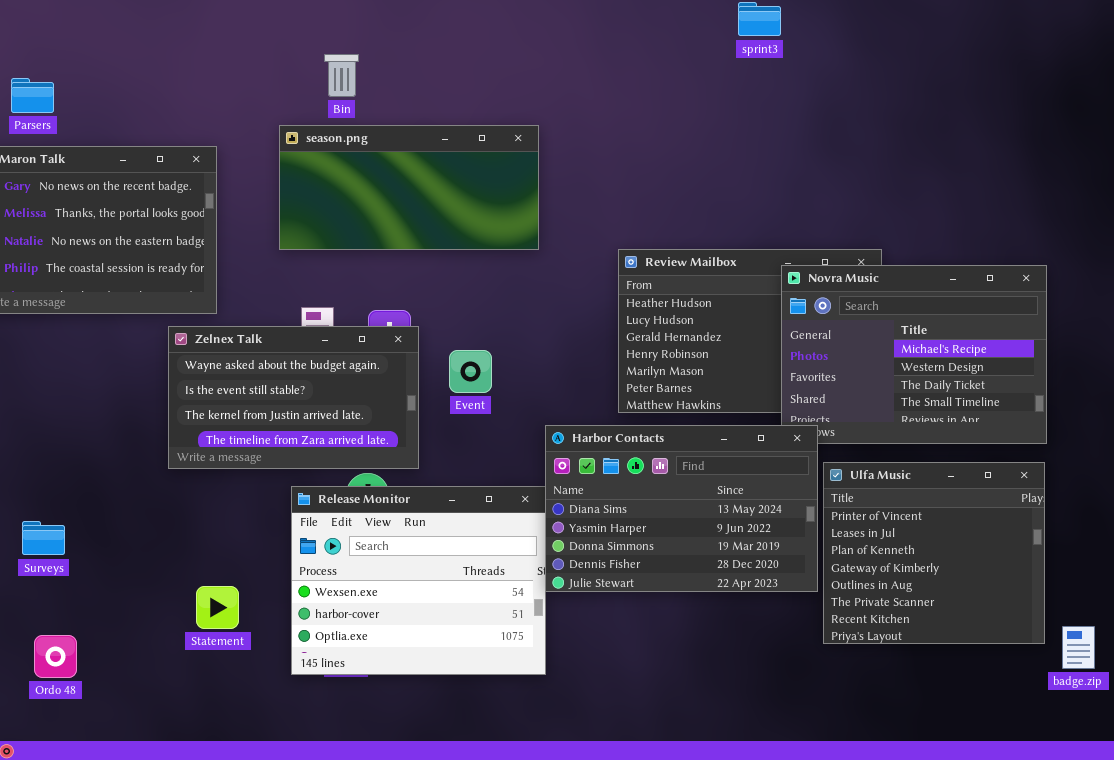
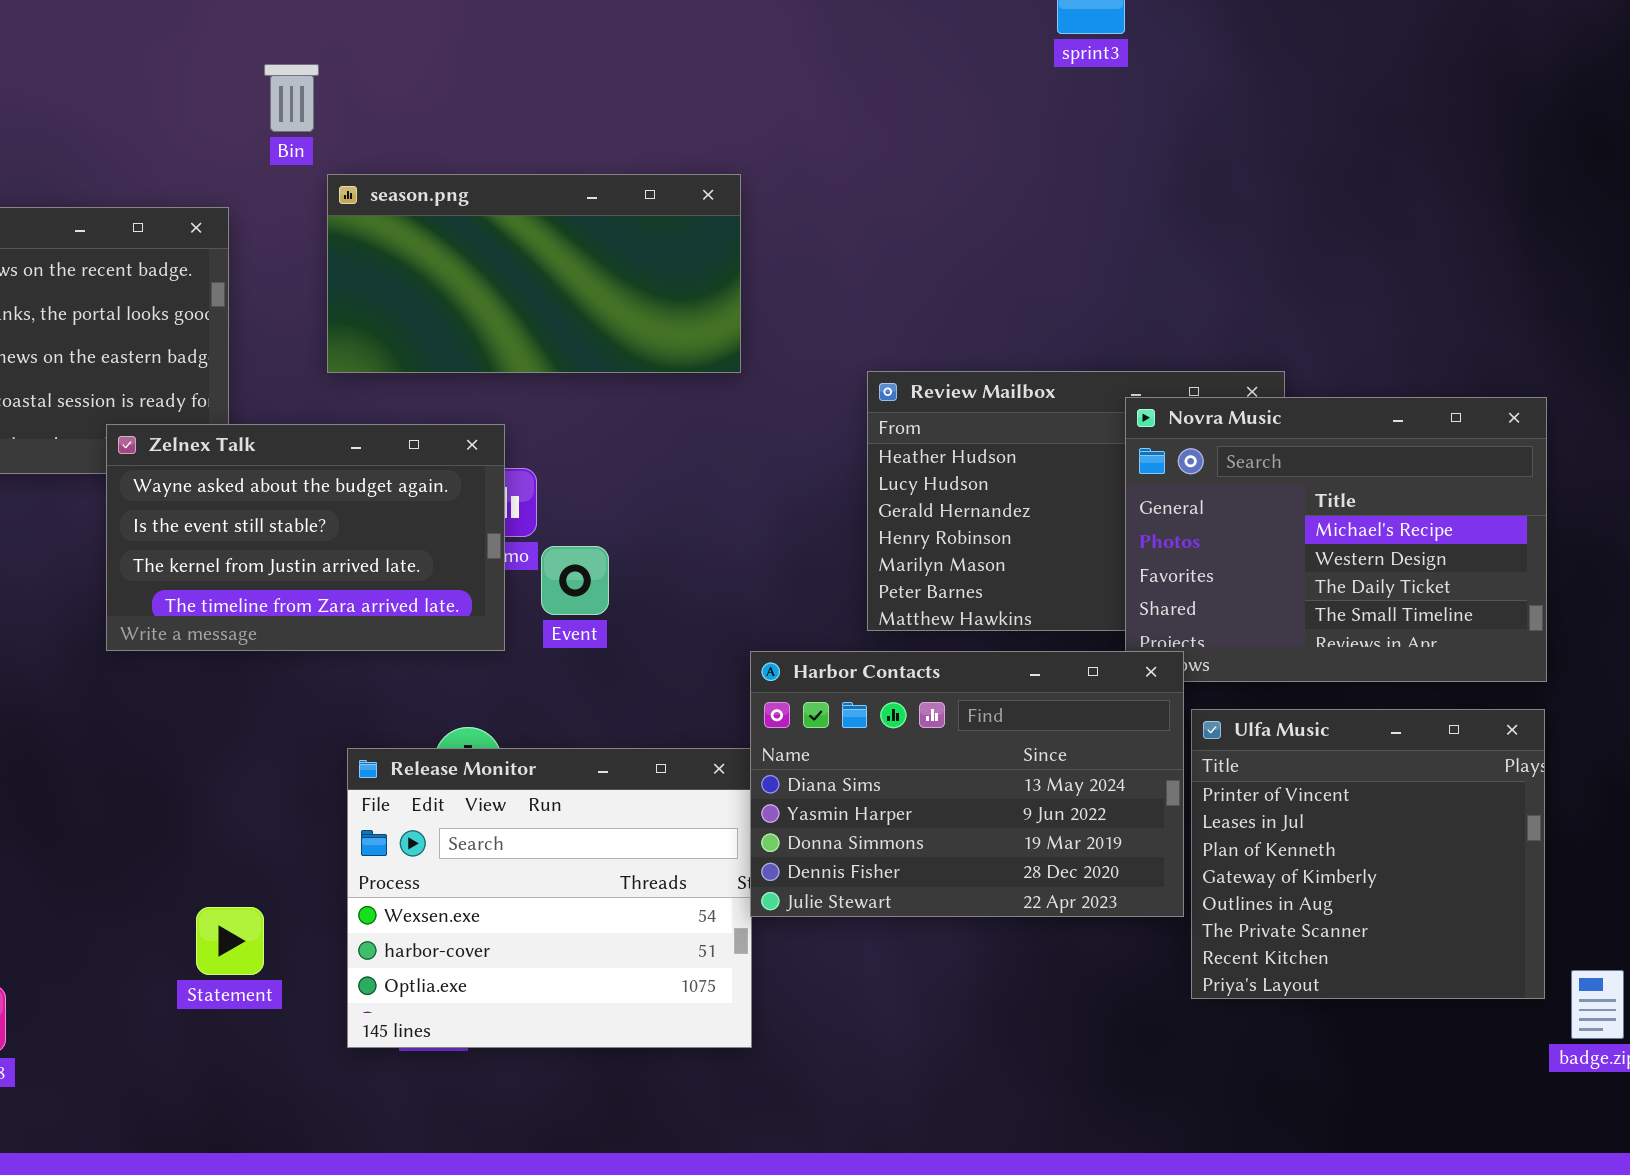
Bin: [324,54,359,97] -> [264,64,319,132], moved
Zelnex Talk: [168,326,419,469] -> [106,424,505,651], moved
Event: [449,350,492,393] -> [541,546,609,615], moved

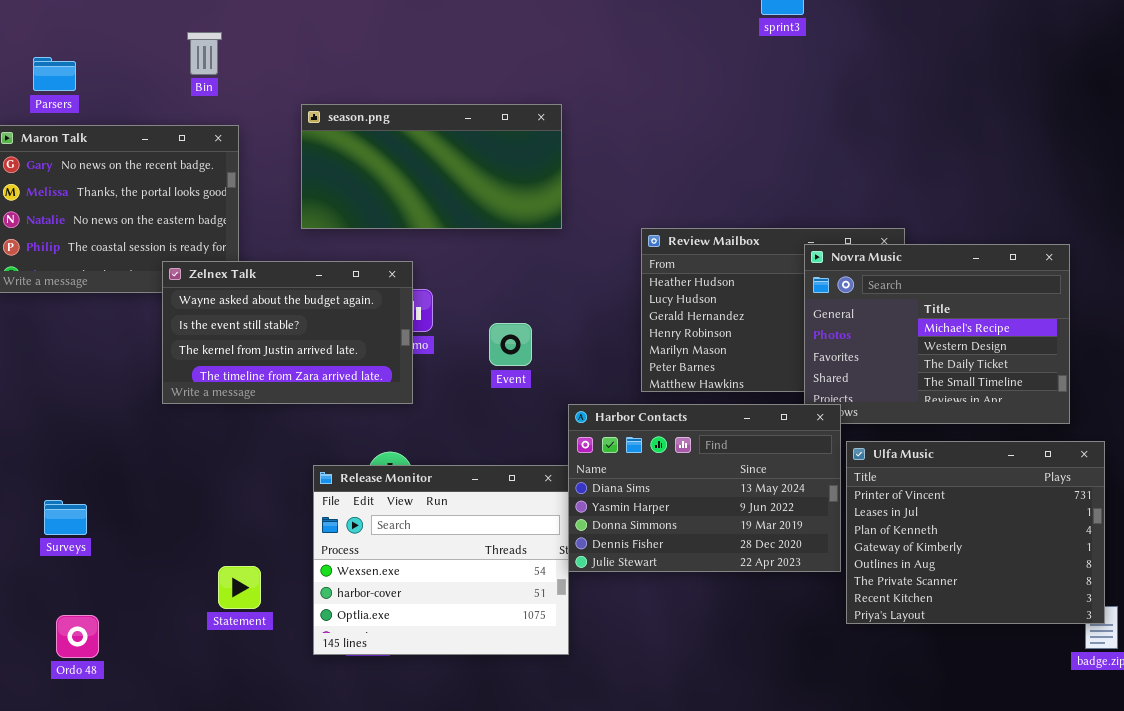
Bin: [264,64,319,132] -> [187,32,222,75], moved
Event: [541,546,609,615] -> [489,323,532,366], moved
Ulfa Music: [1191,709,1545,999] -> [846,441,1105,624], resized

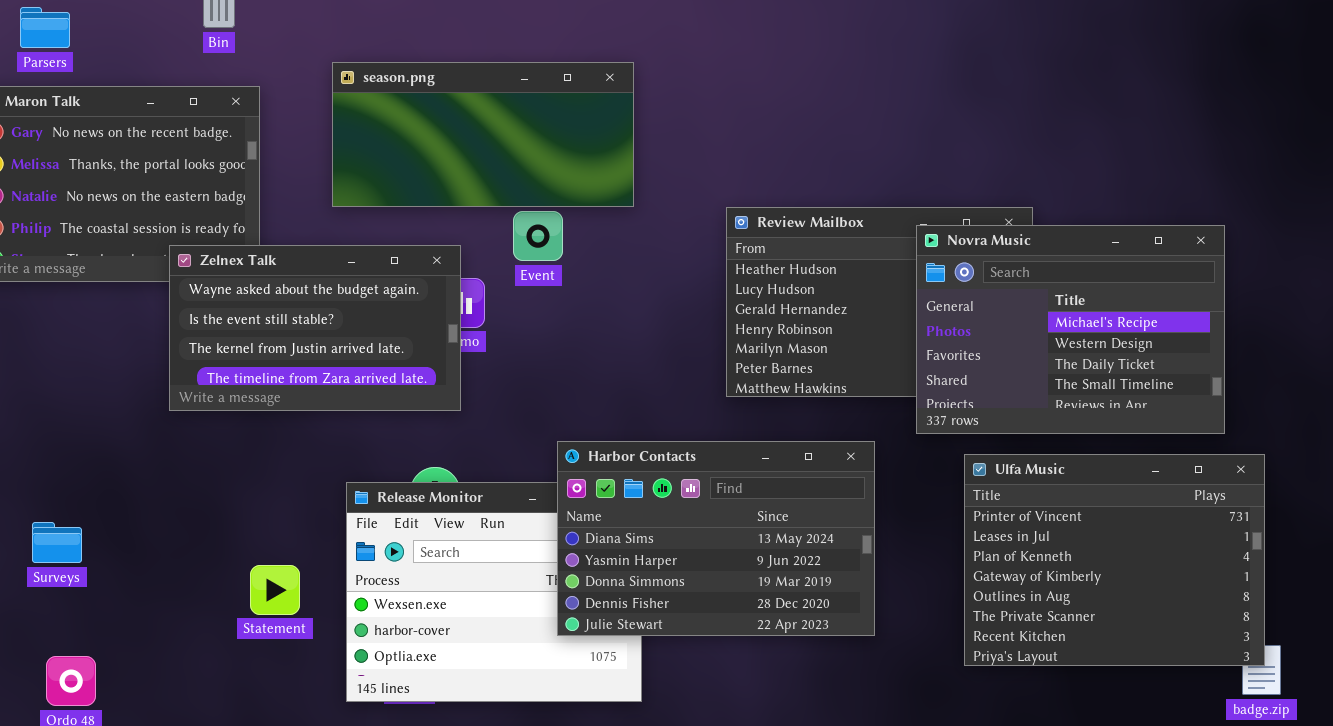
Event: [489,323,532,366] -> [513,211,563,261], moved
Harbor Contacts: [568,404,841,572] -> [557,441,875,636], moved
Statement: [218,566,261,609] -> [250,565,300,615], moved

